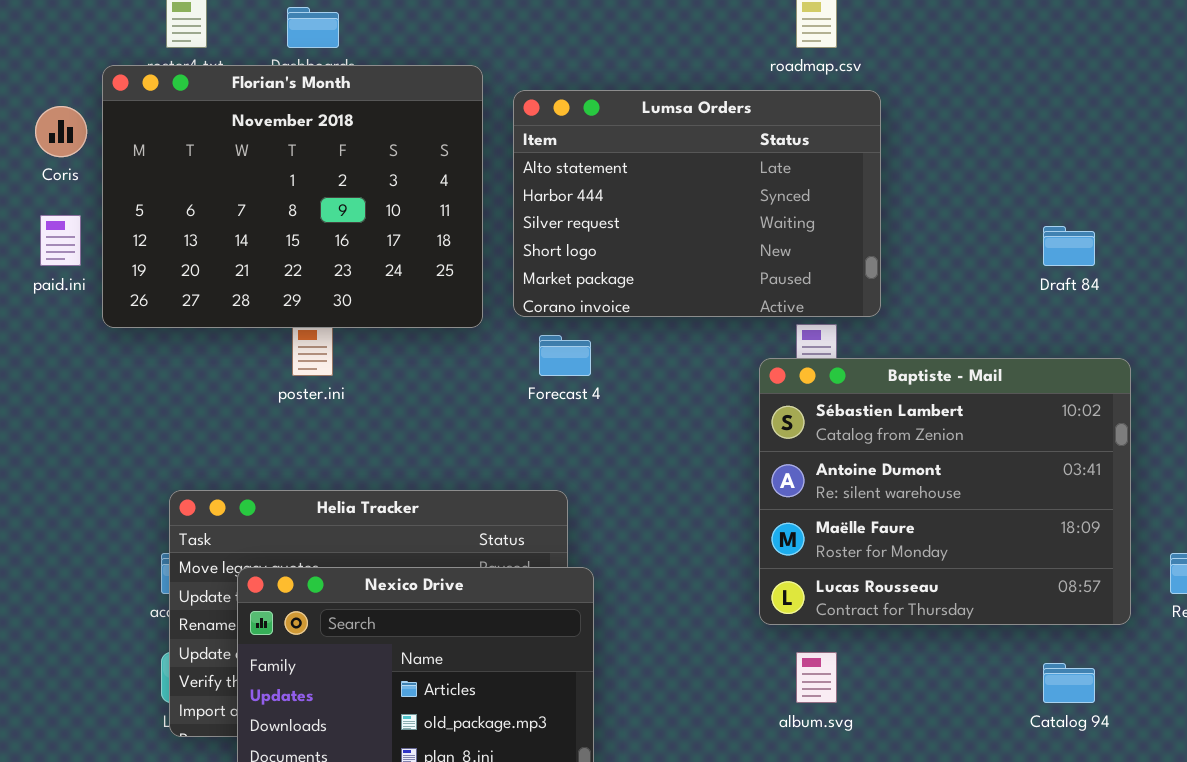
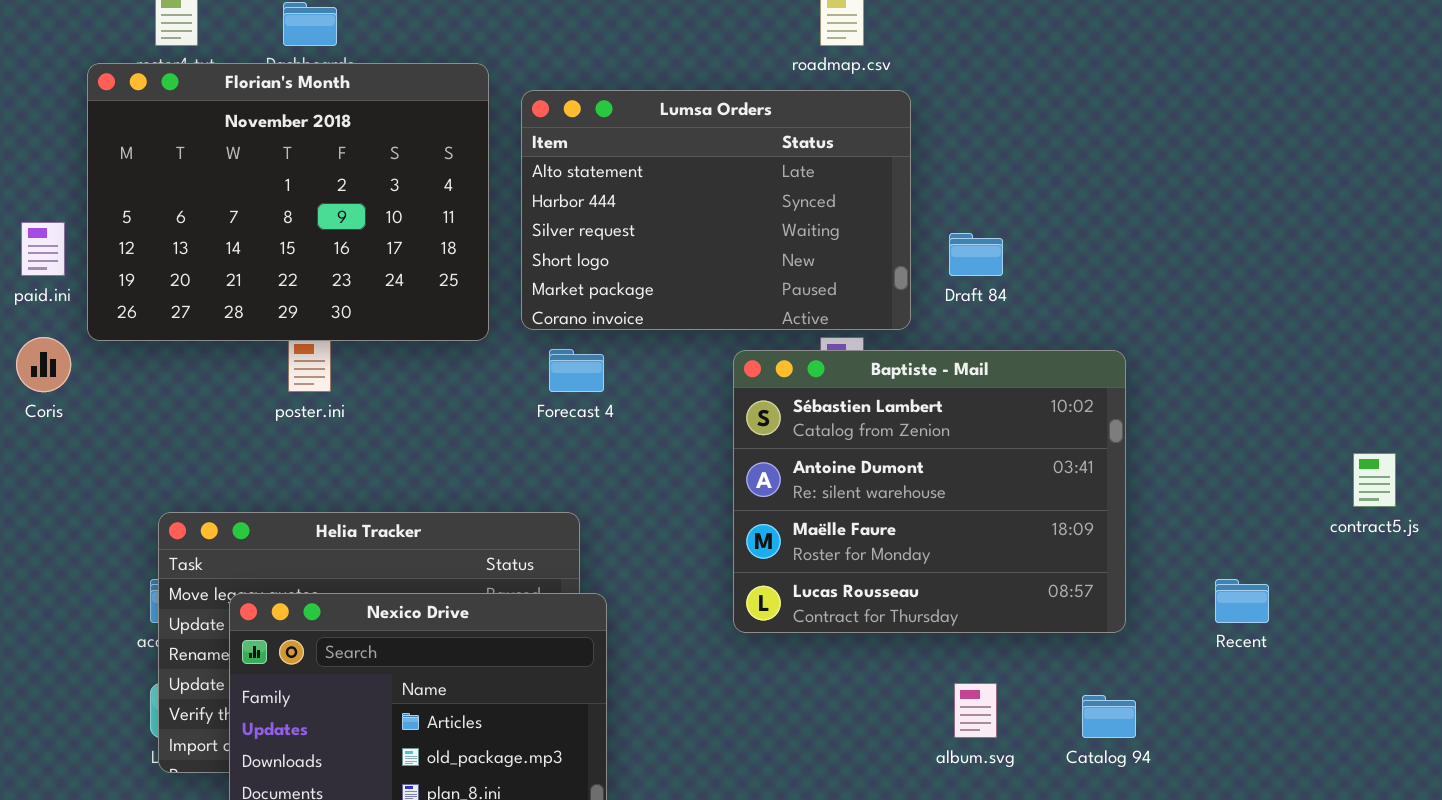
Coris: [35,106,87,157] -> [16,337,71,392], moved
Draft 84: [1043,226,1095,266] -> [949,233,1003,276], moved
Baptiste - Mail: [759,358,1131,625] -> [733,350,1126,633], moved
album.svg: [796,652,837,703] -> [954,683,997,738], moved

